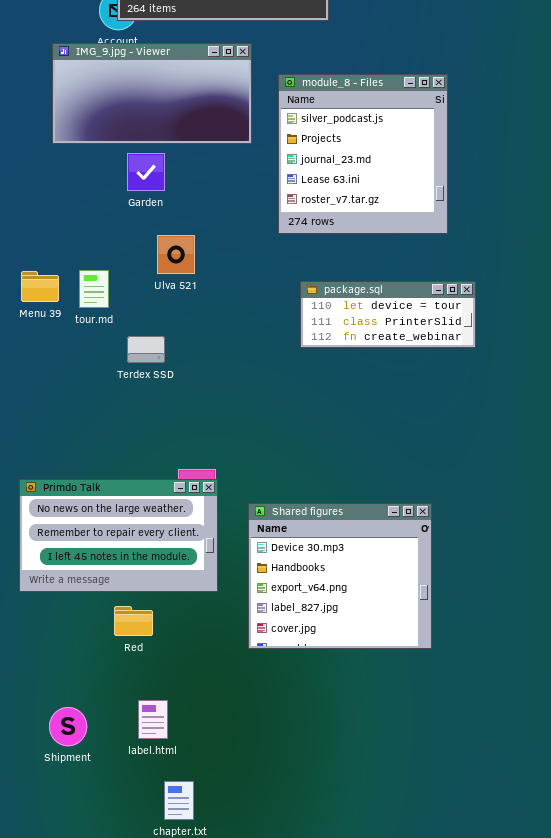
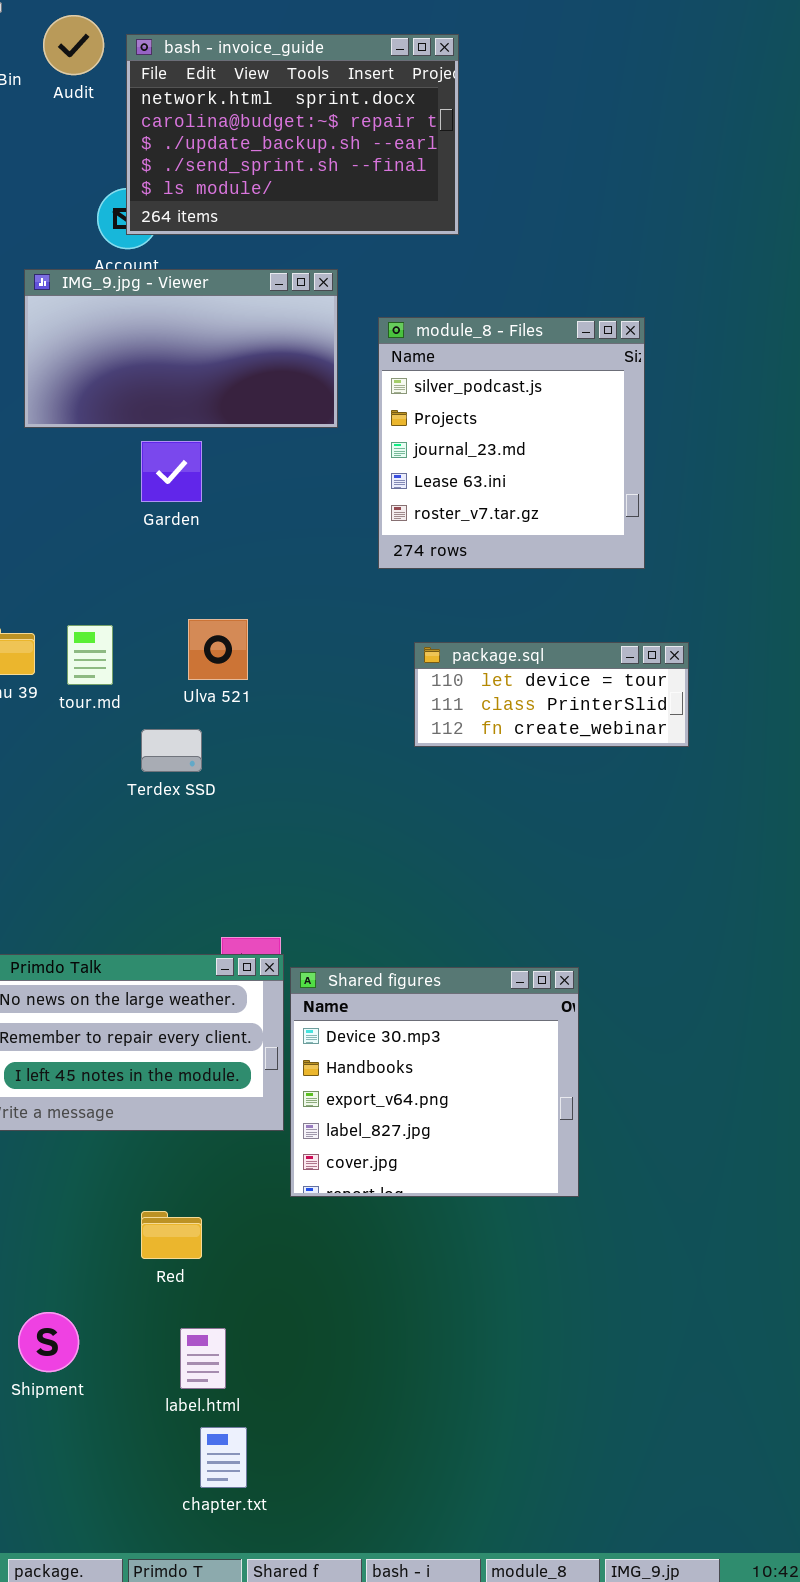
Ulva 521: [157,235,195,274] -> [188,619,248,680], moved
Shared figures: [248,503,432,649] -> [290,967,579,1197], moved
Red: [114,606,153,636] -> [141,1211,202,1259], moved
label.html: [138,700,168,739] -> [180,1328,226,1389], moved

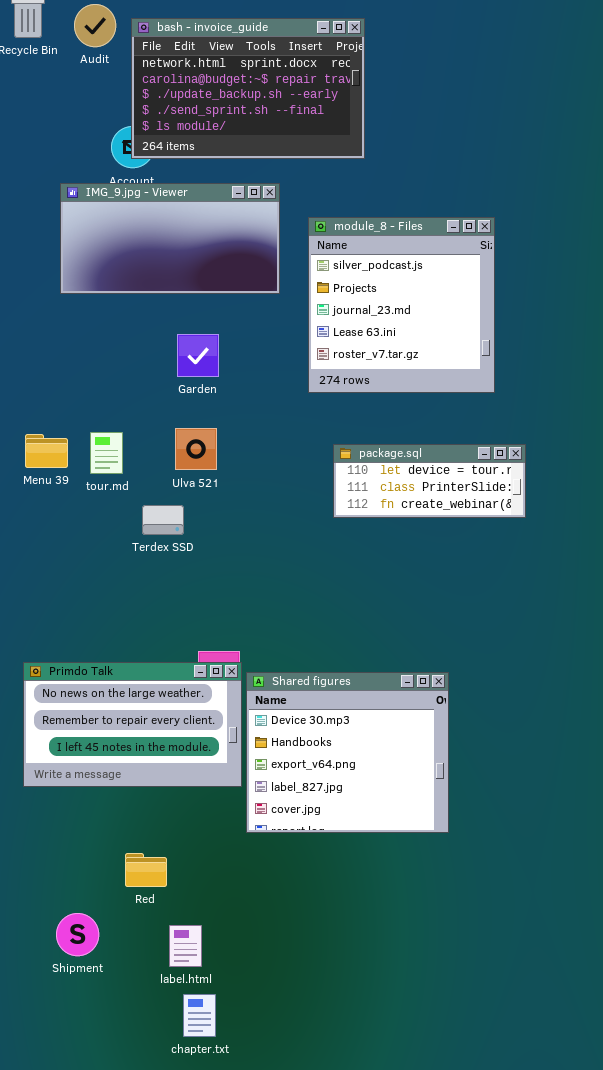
Garden: [141,441,202,502] -> [177,334,219,377], moved
Red: [141,1211,202,1259] -> [125,853,167,887], moved

